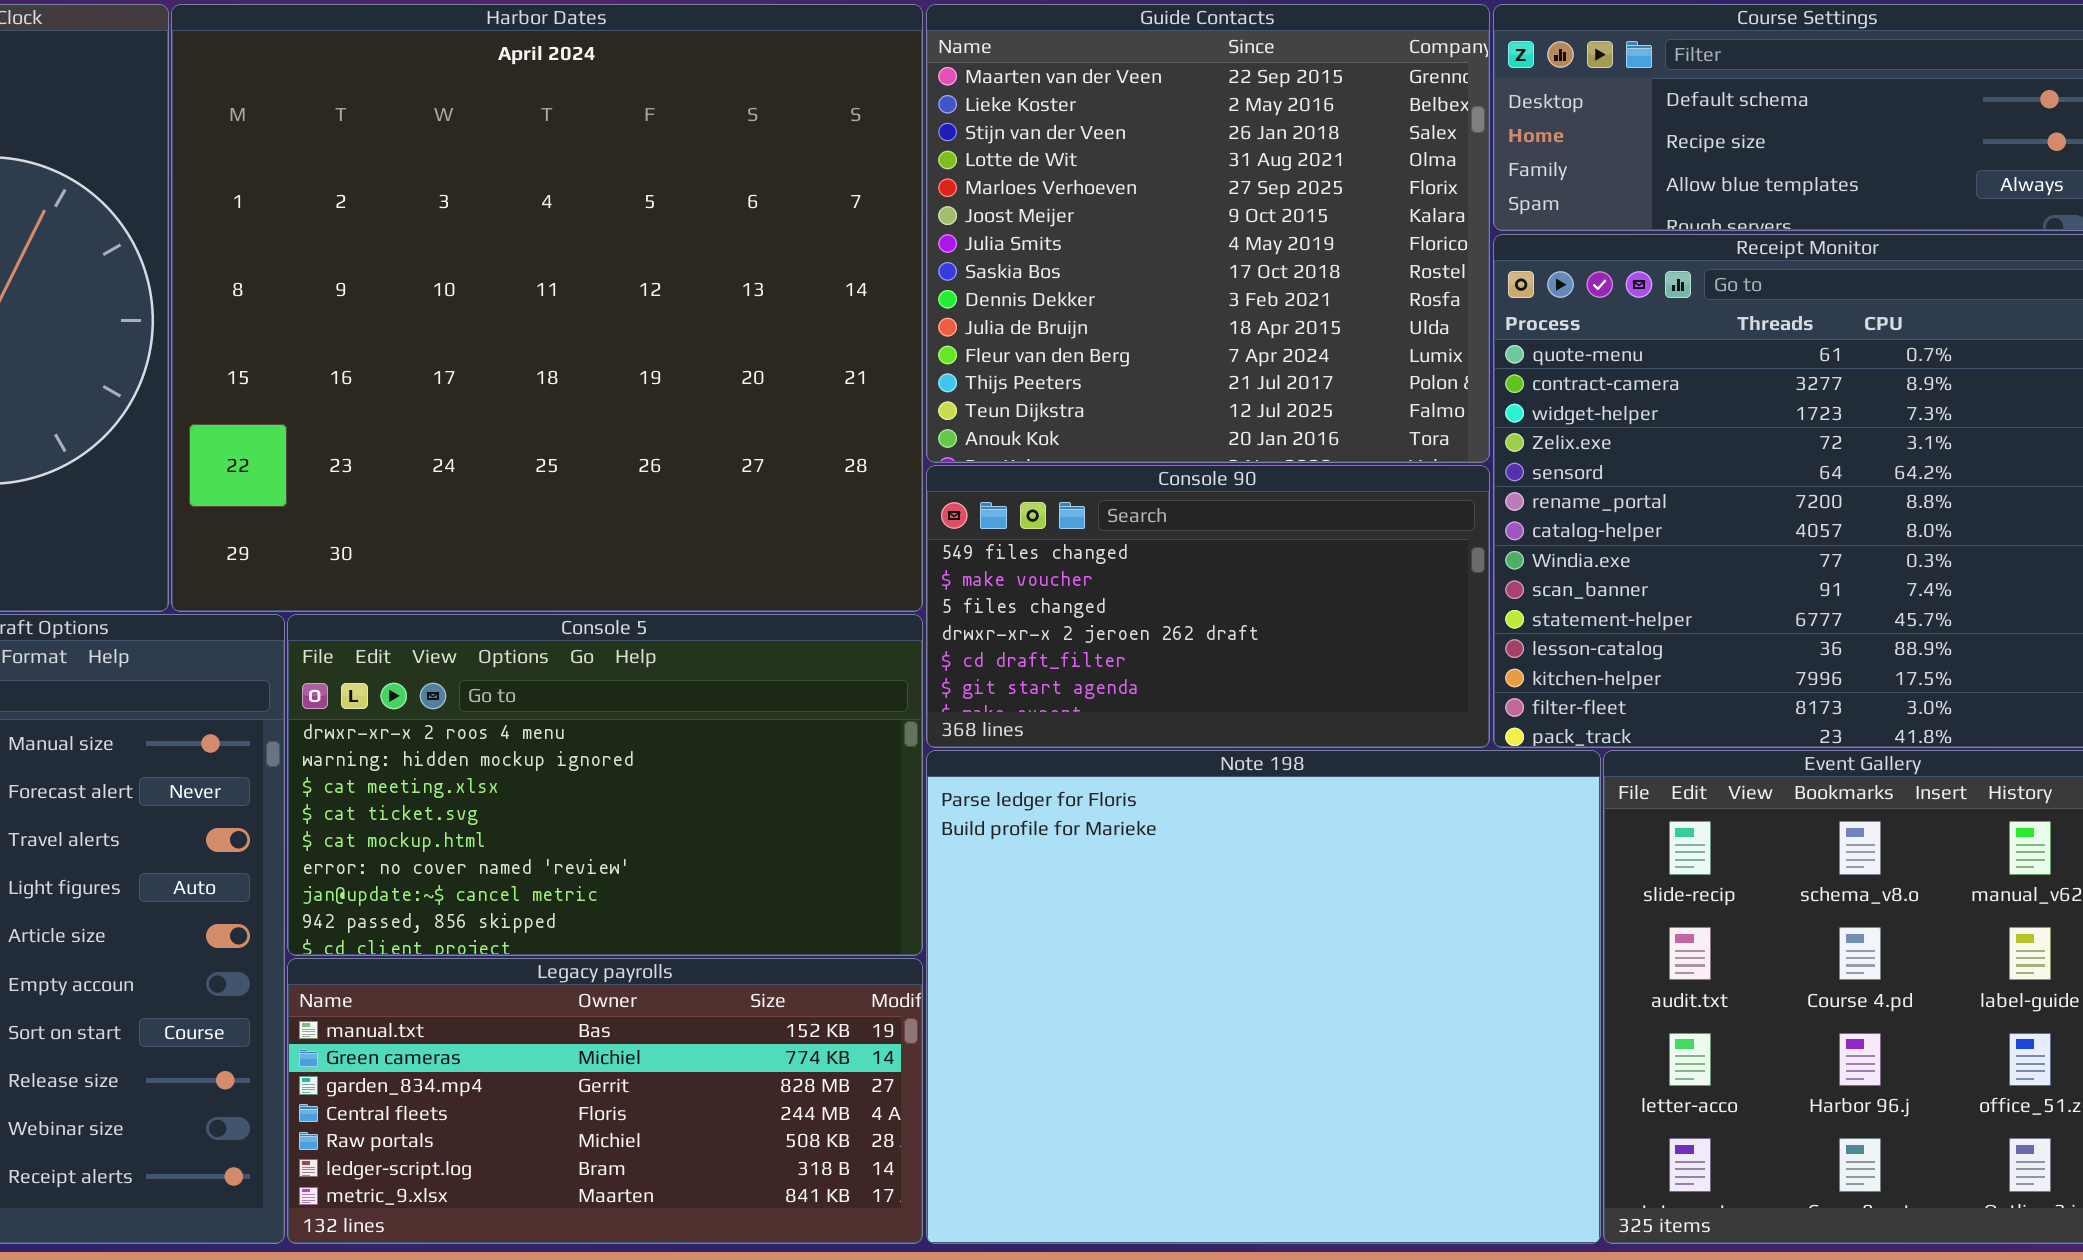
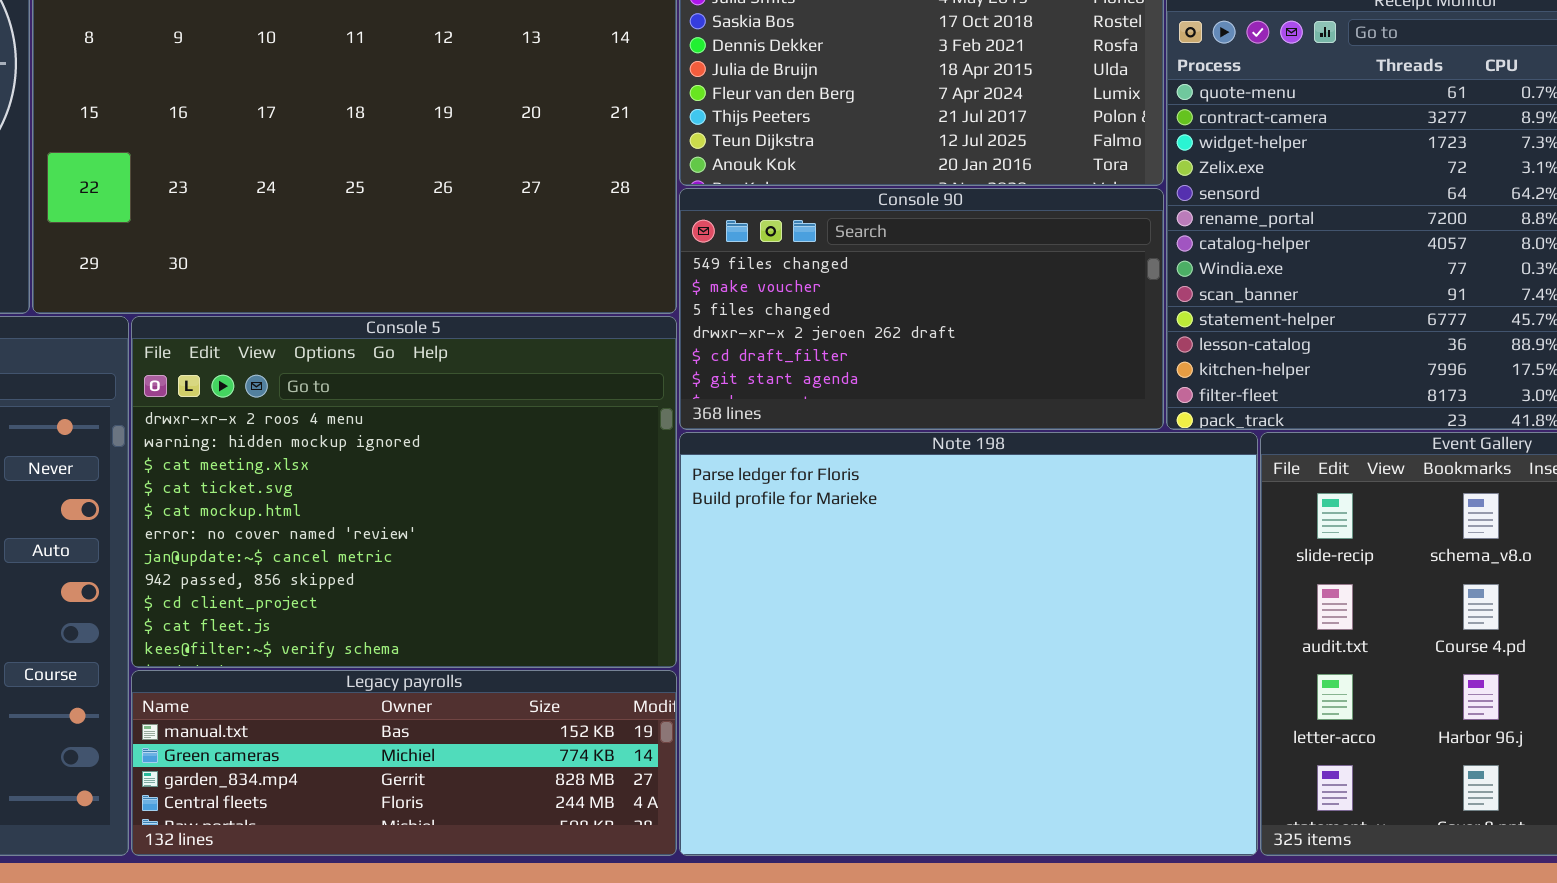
Console 5: [287,614,923,956] -> [131,316,677,668], resized
Legacy payrolls: [287,958,923,1244] -> [131,670,677,856], resized

